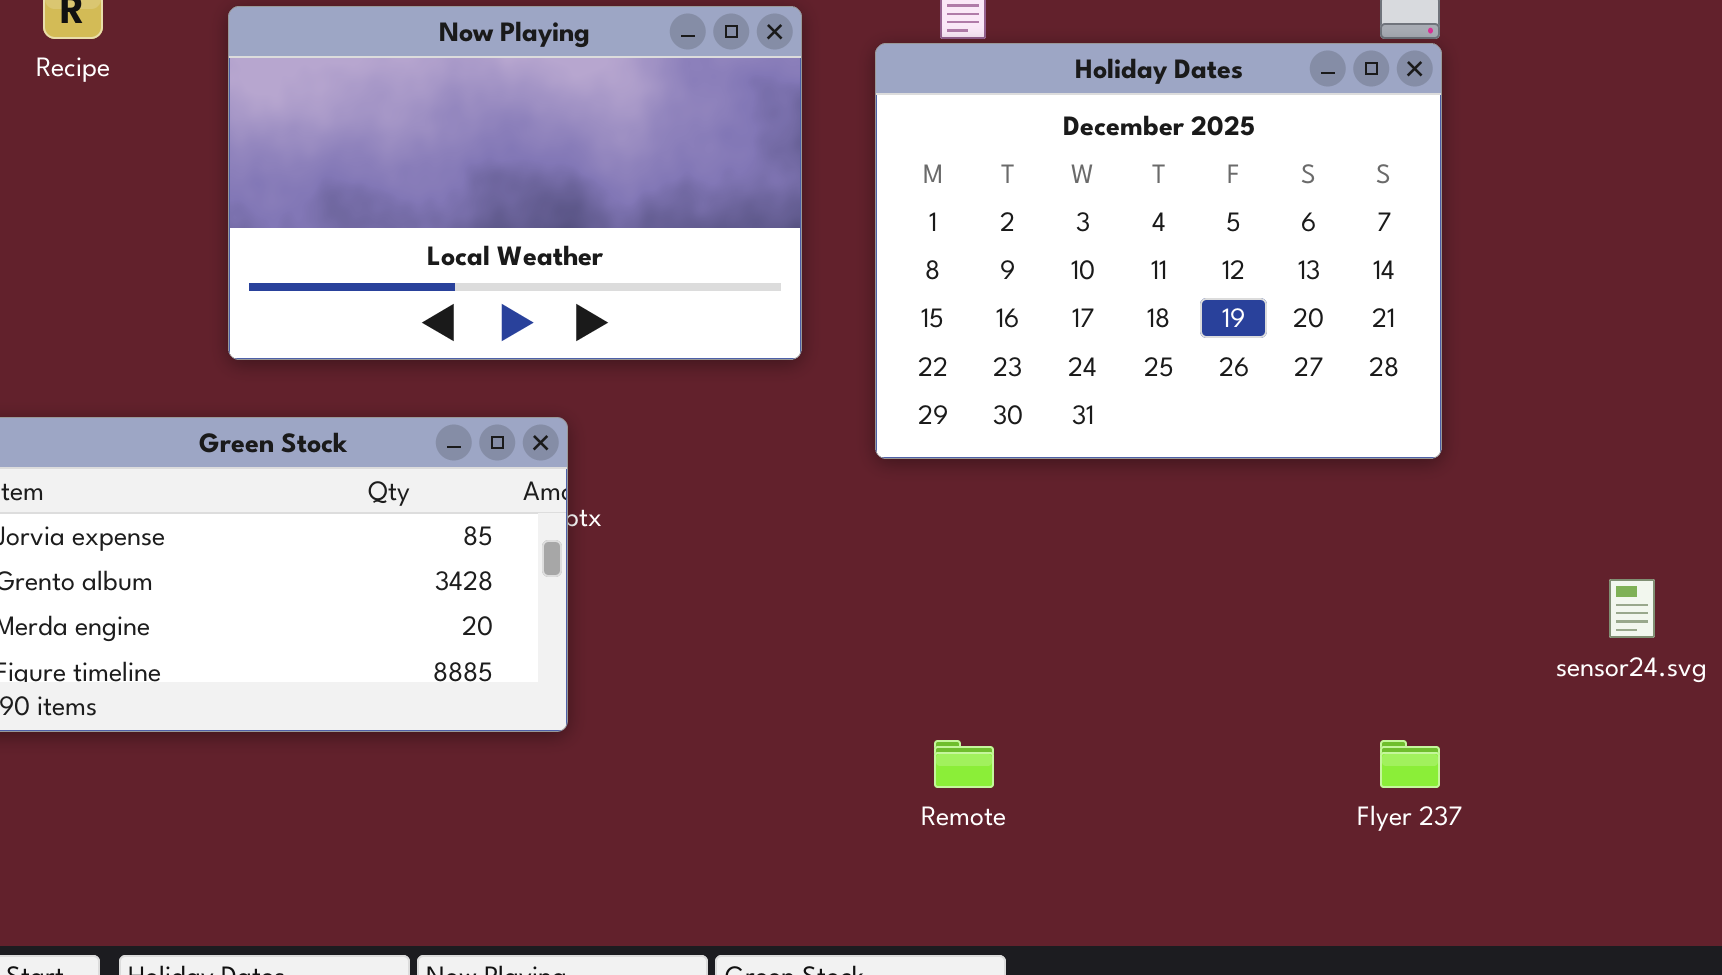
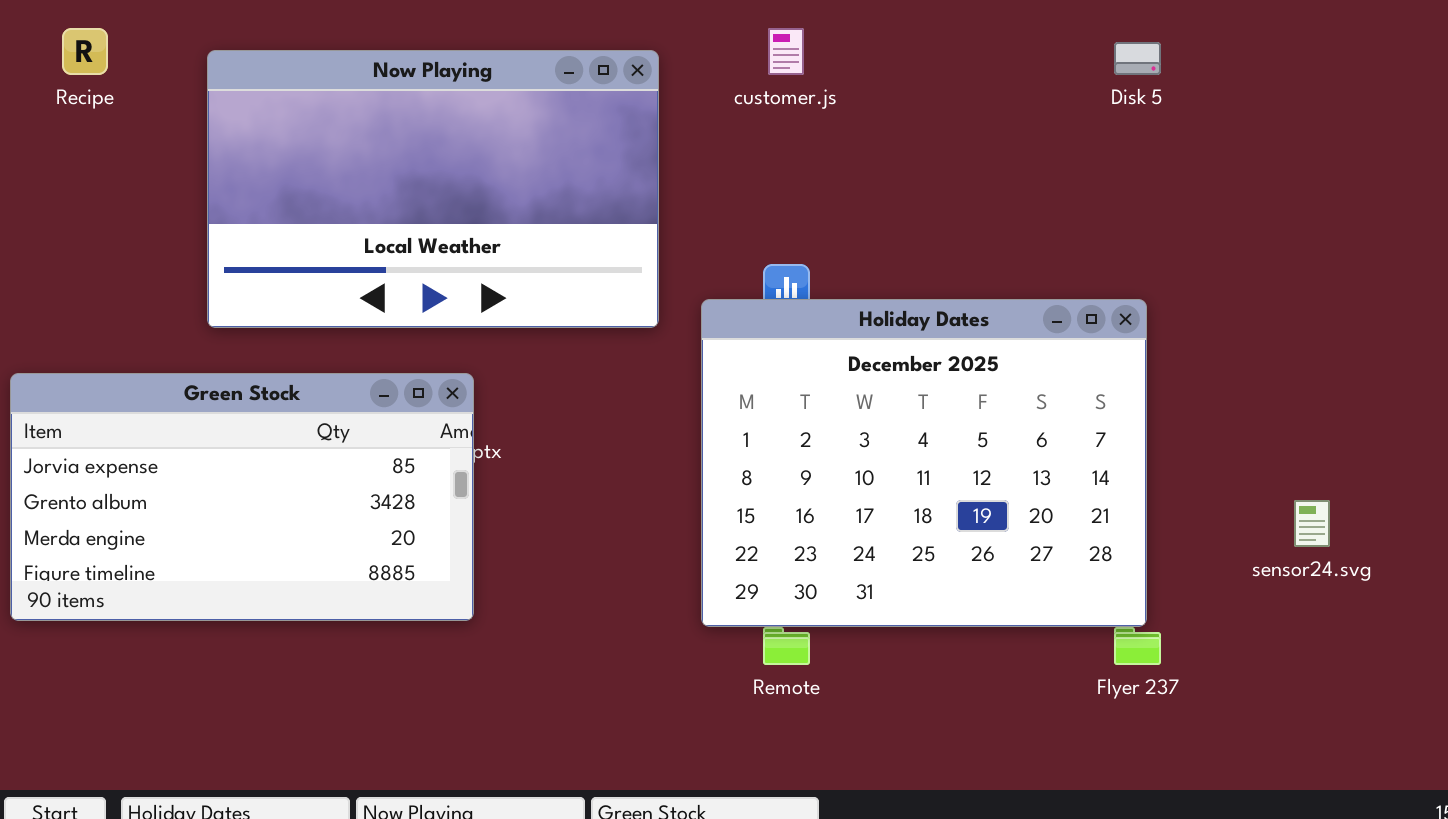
Holiday Dates: [875,43,1442,459] -> [701,299,1147,627], moved

